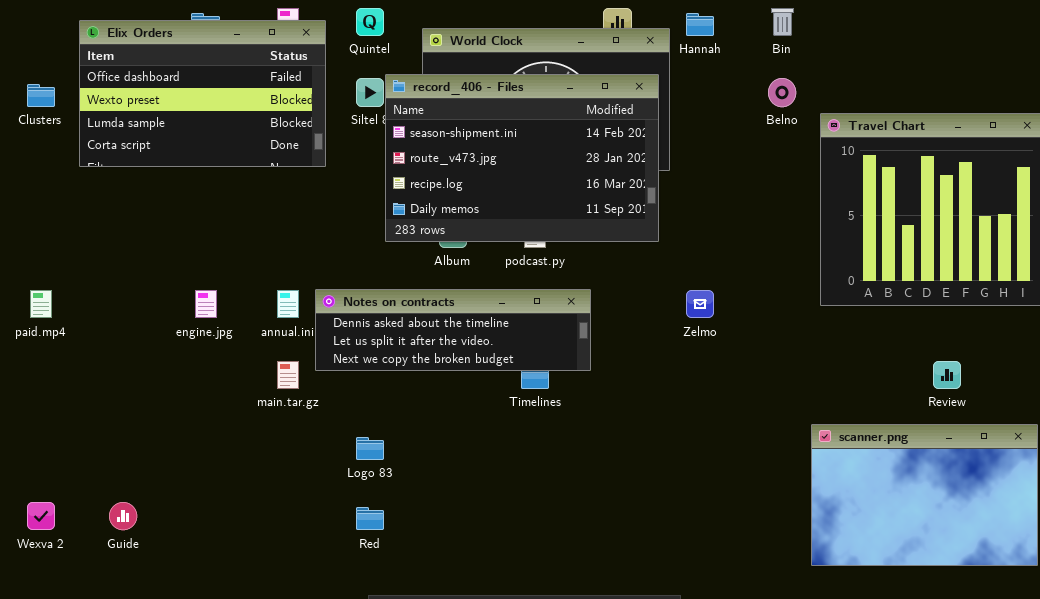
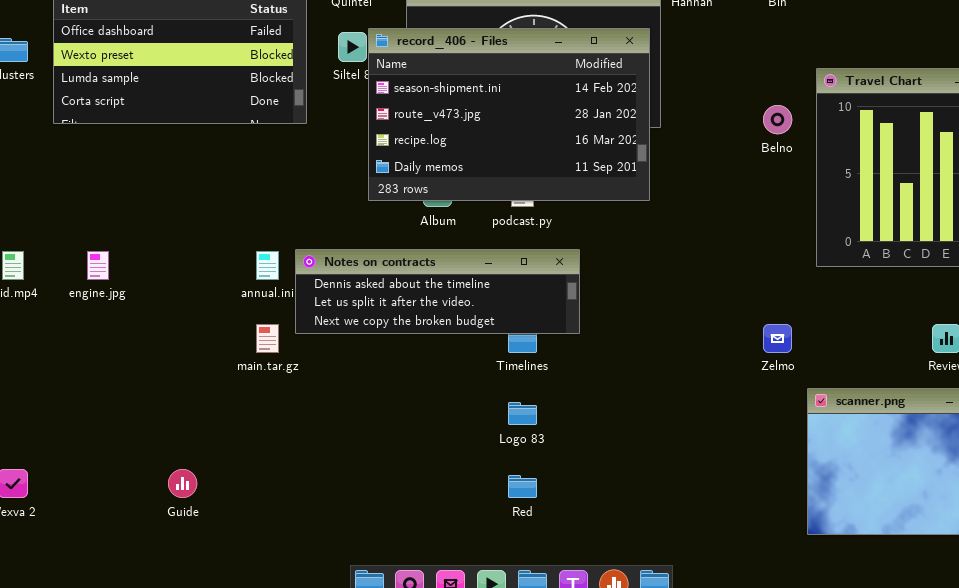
Belno: [768,78,796,107] -> [763,105,792,134], moved
engine.jpg: [195,290,217,318] -> [87,251,109,280], moved
Zelmo: [686,290,714,318] -> [763,324,792,353], moved
Logo 83: [356,437,384,460] -> [508,402,537,425], moved
Guide: [109,502,137,530] -> [168,469,197,498], moved
Red: [356,507,384,530] -> [508,475,537,498], moved

